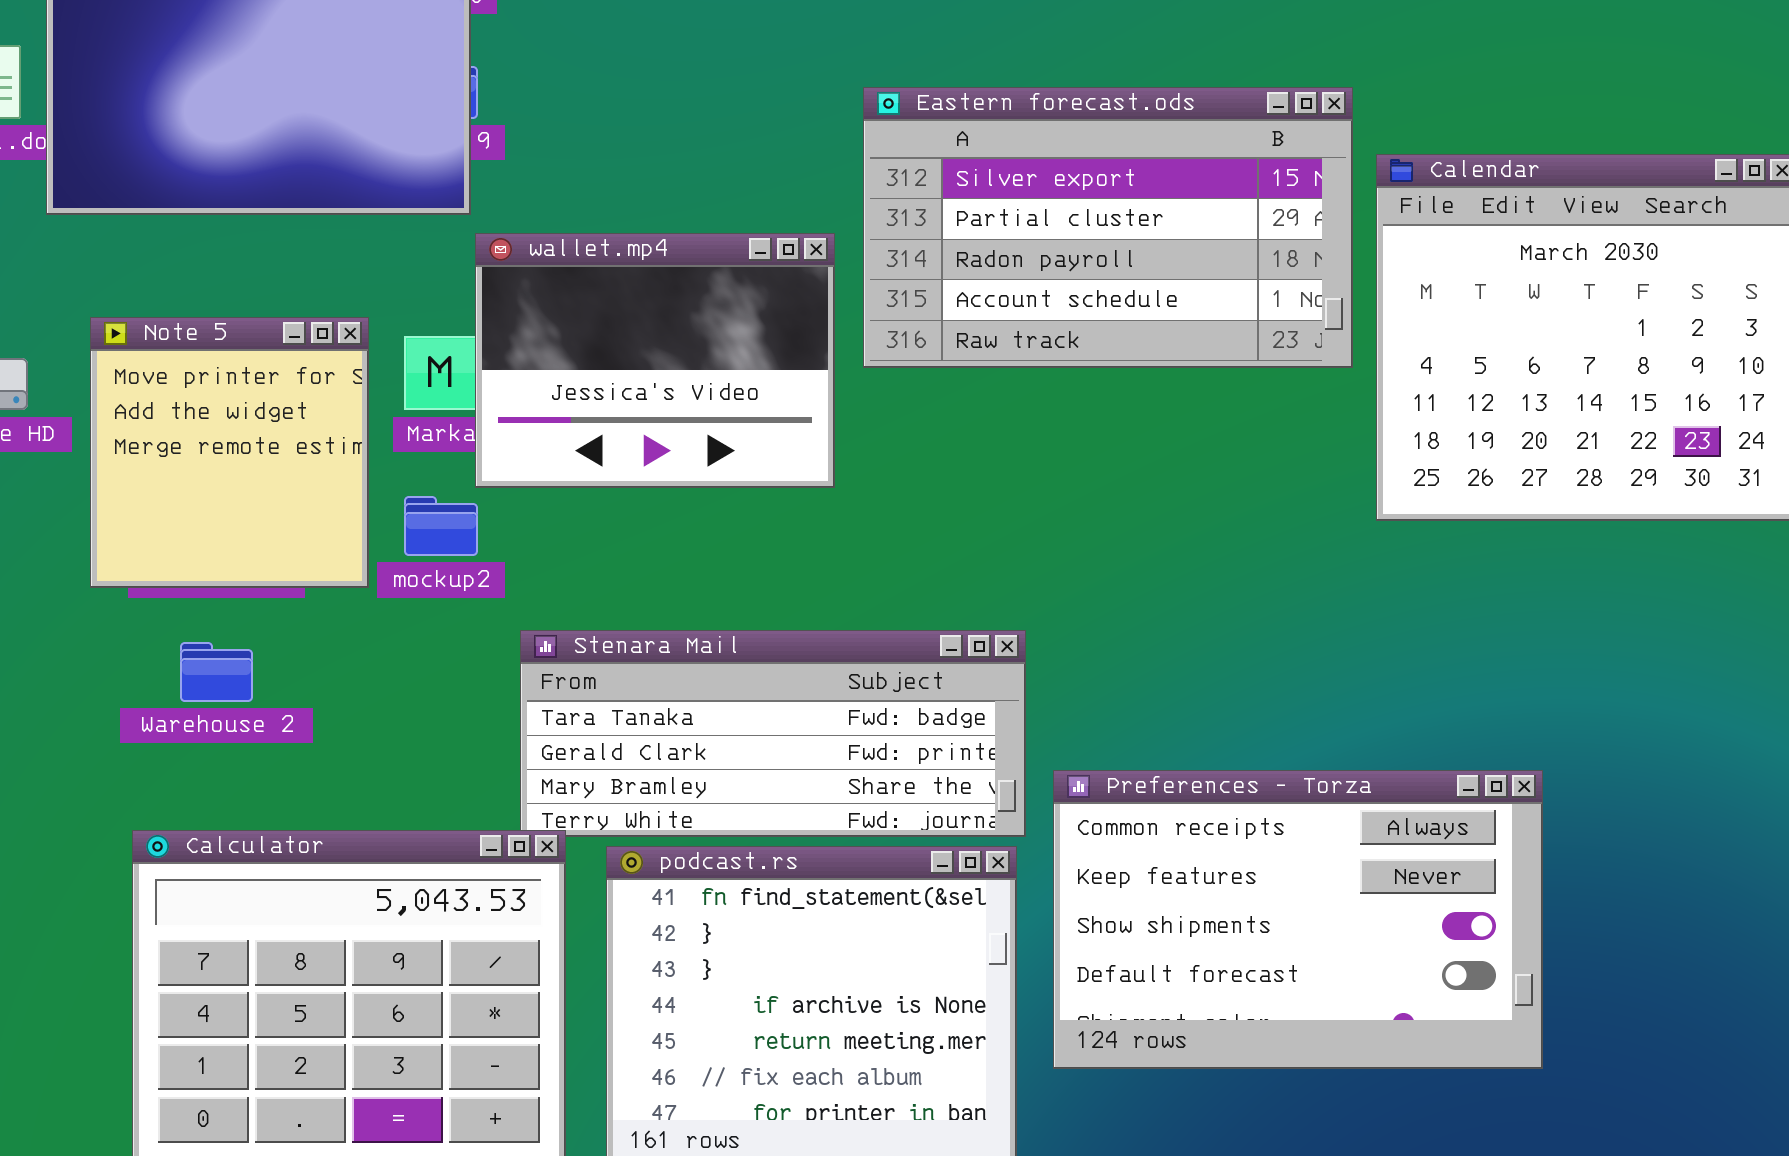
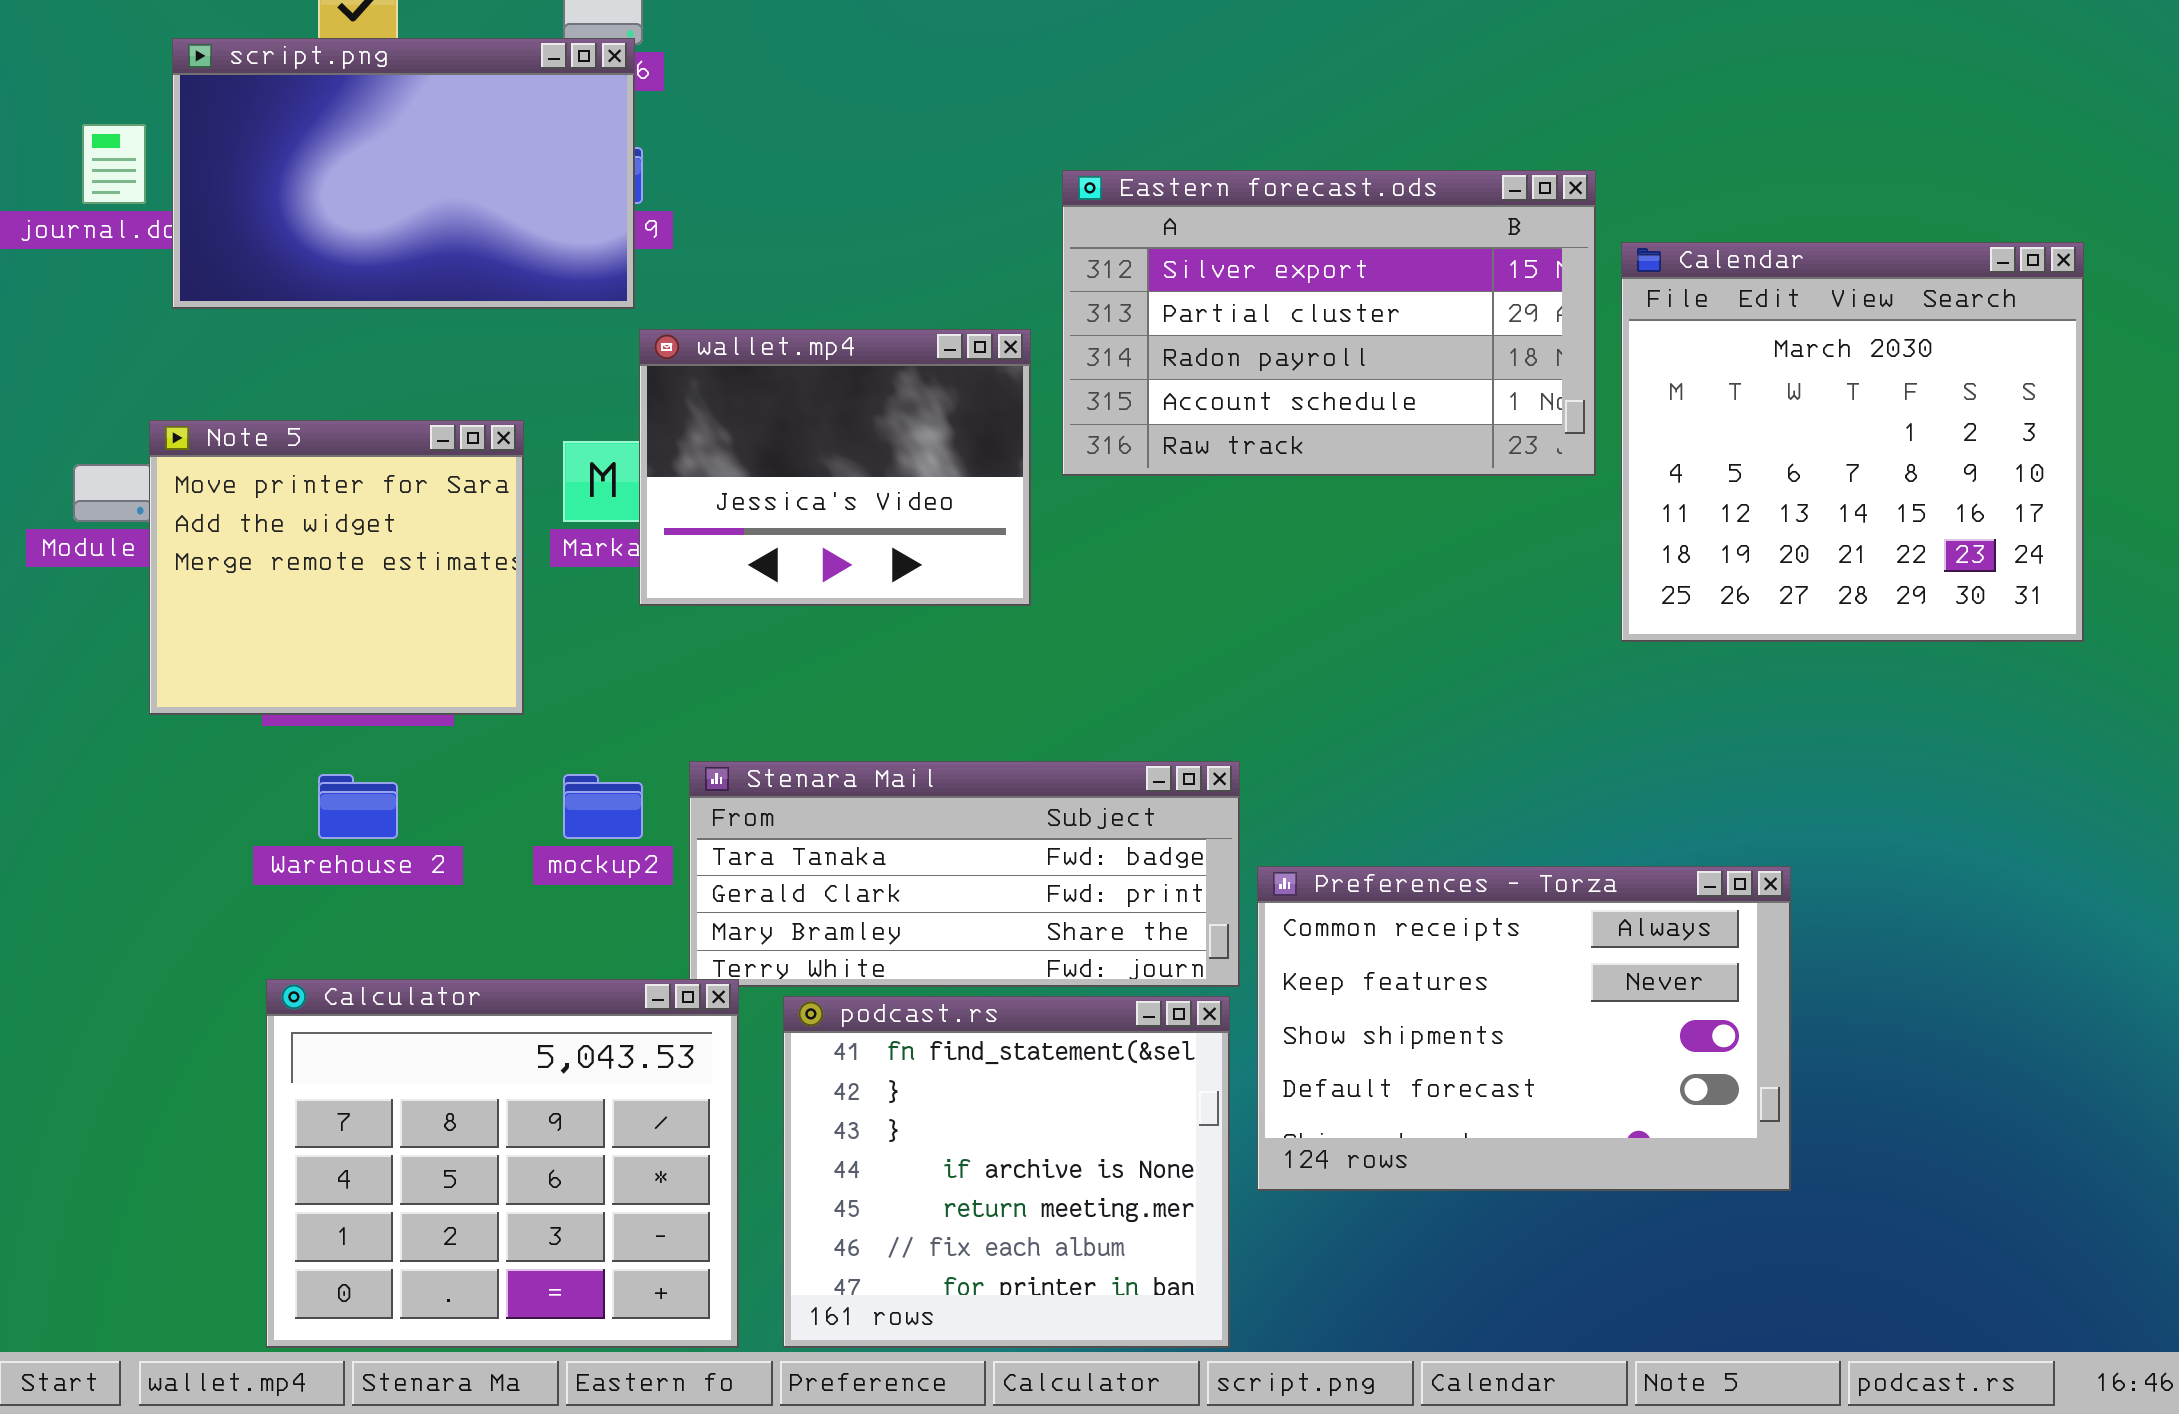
Note 5: [90,317,369,588] -> [149,420,524,715], resized
mockup2: [404,496,478,556] -> [563,774,643,839], moved
Preferences - Torza: [1053,770,1543,1069] -> [1257,866,1791,1191], moved

